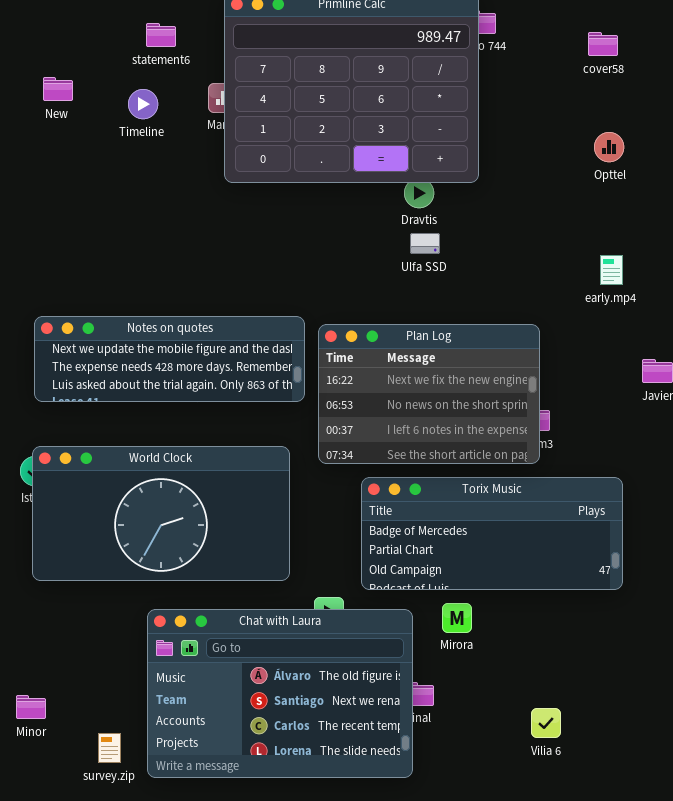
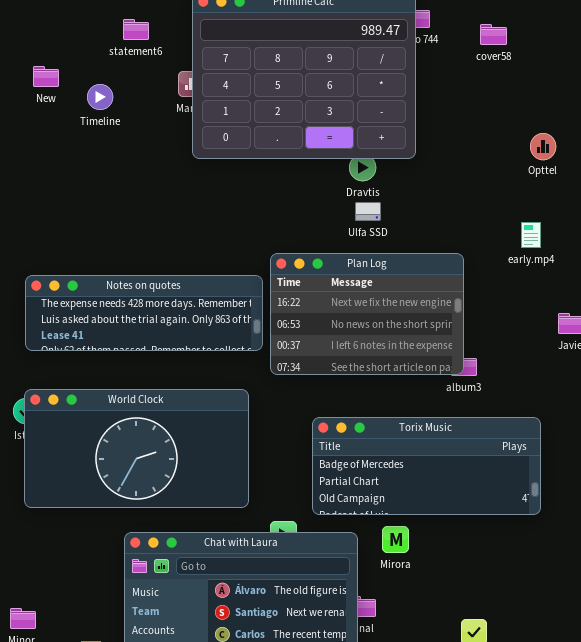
cover58: [588,32,618,56] -> [480,24,507,45], moved
Timeline: [128,89,158,119] -> [87,84,113,110], moved
Opttel: [594,132,624,162] -> [530,133,556,160], moved
Notes on quotes: [34,316,305,402] -> [25,275,263,351], scrolled down 1 row
Plan Log: [318,324,540,464] -> [270,253,464,375], moved

